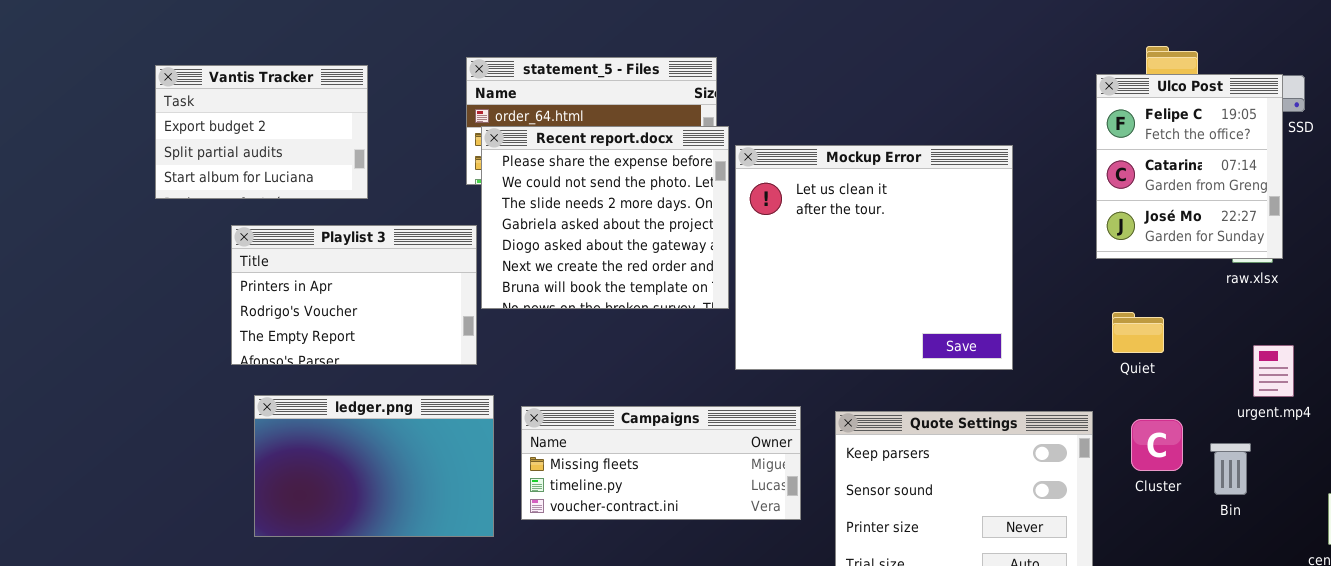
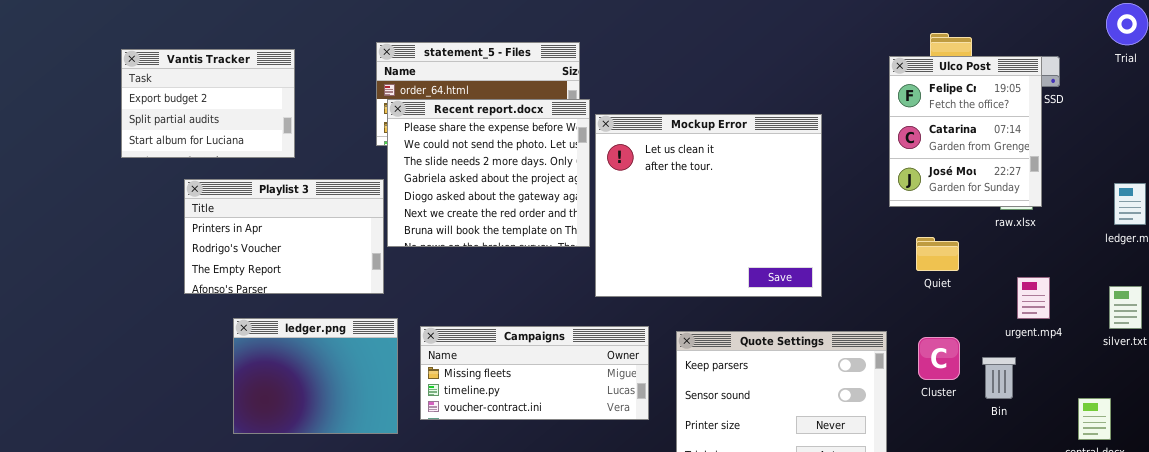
Quiet: [1112,312,1164,353] -> [916,237,959,271], moved
ledger.png: [254,395,494,537] -> [233,318,398,434], resized

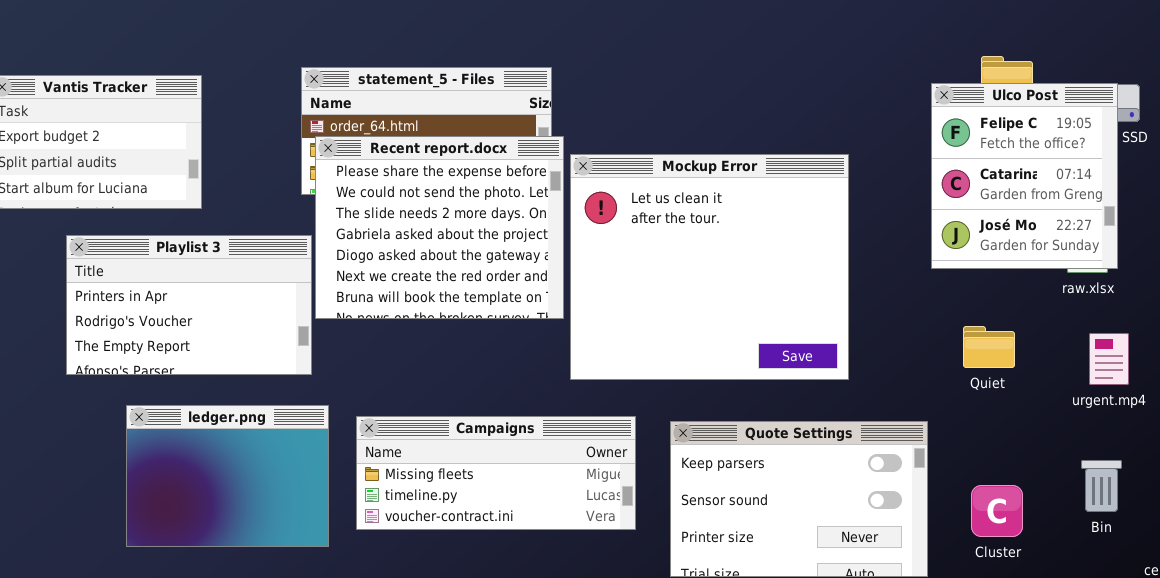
Quiet: [916,237,959,271] -> [963,326,1015,368], moved
urgent.mp4: [1017,277,1050,319] -> [1089,333,1129,385], moved
Cluster: [918,337,960,380] -> [971,485,1023,537], moved
Bin: [982,357,1016,399] -> [1081,460,1122,512], moved

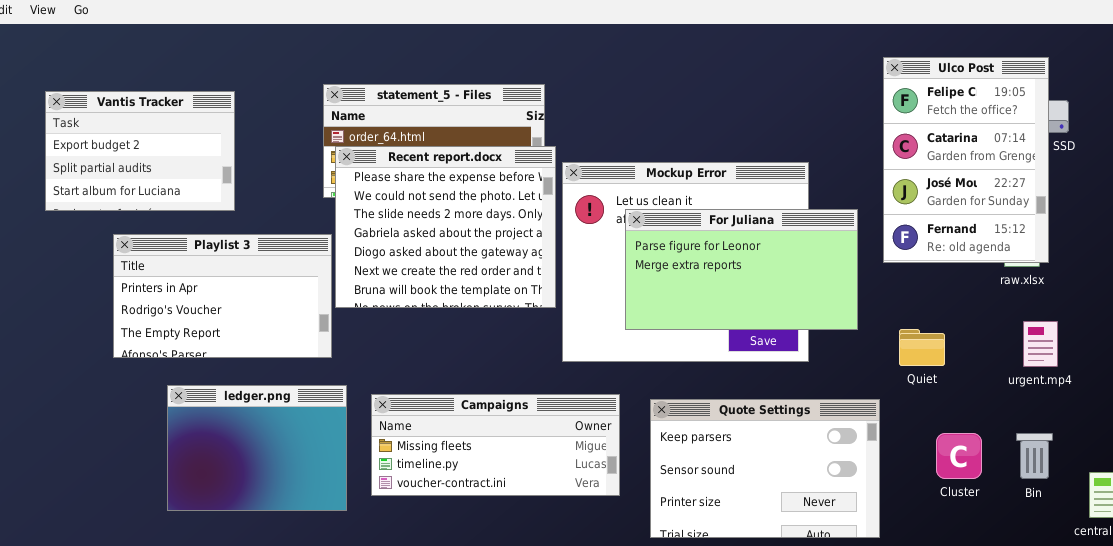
Ulco Post: [931,83,1118,269] -> [883,57,1049,263], resized
For Juliana: none -> [625,209,858,330], opened
Quiet: [963,326,1015,368] -> [899,329,945,366], moved
Cluster: [971,485,1023,537] -> [936,433,982,479], moved

